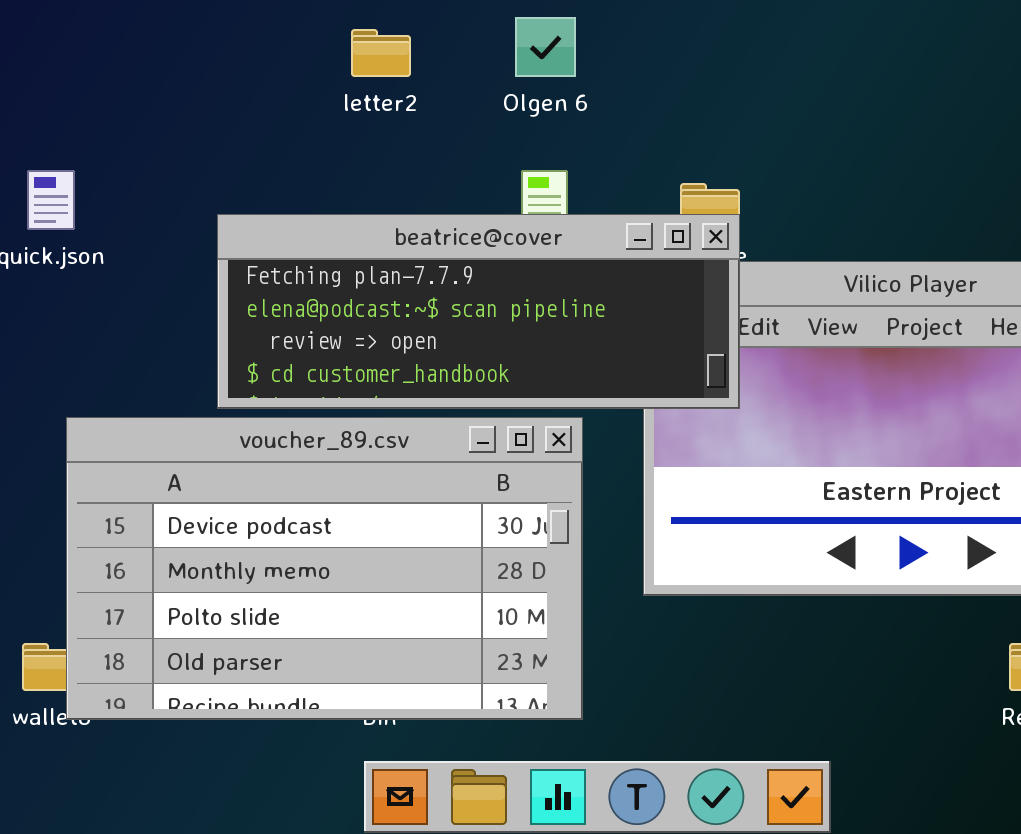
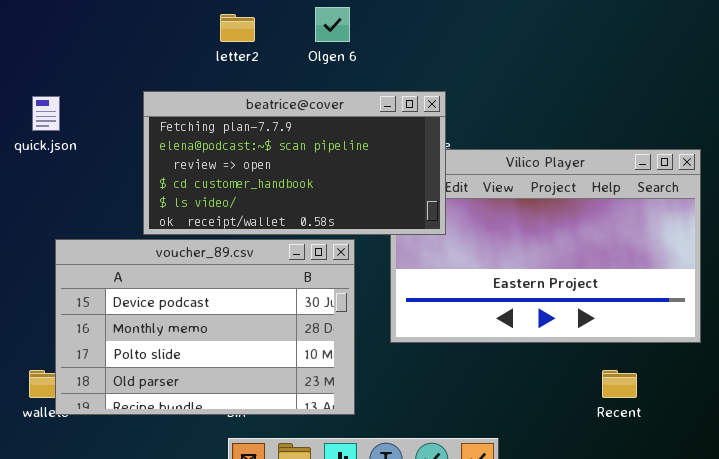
beatrice@cover: [217,214,740,409] -> [143,91,446,235], resized

